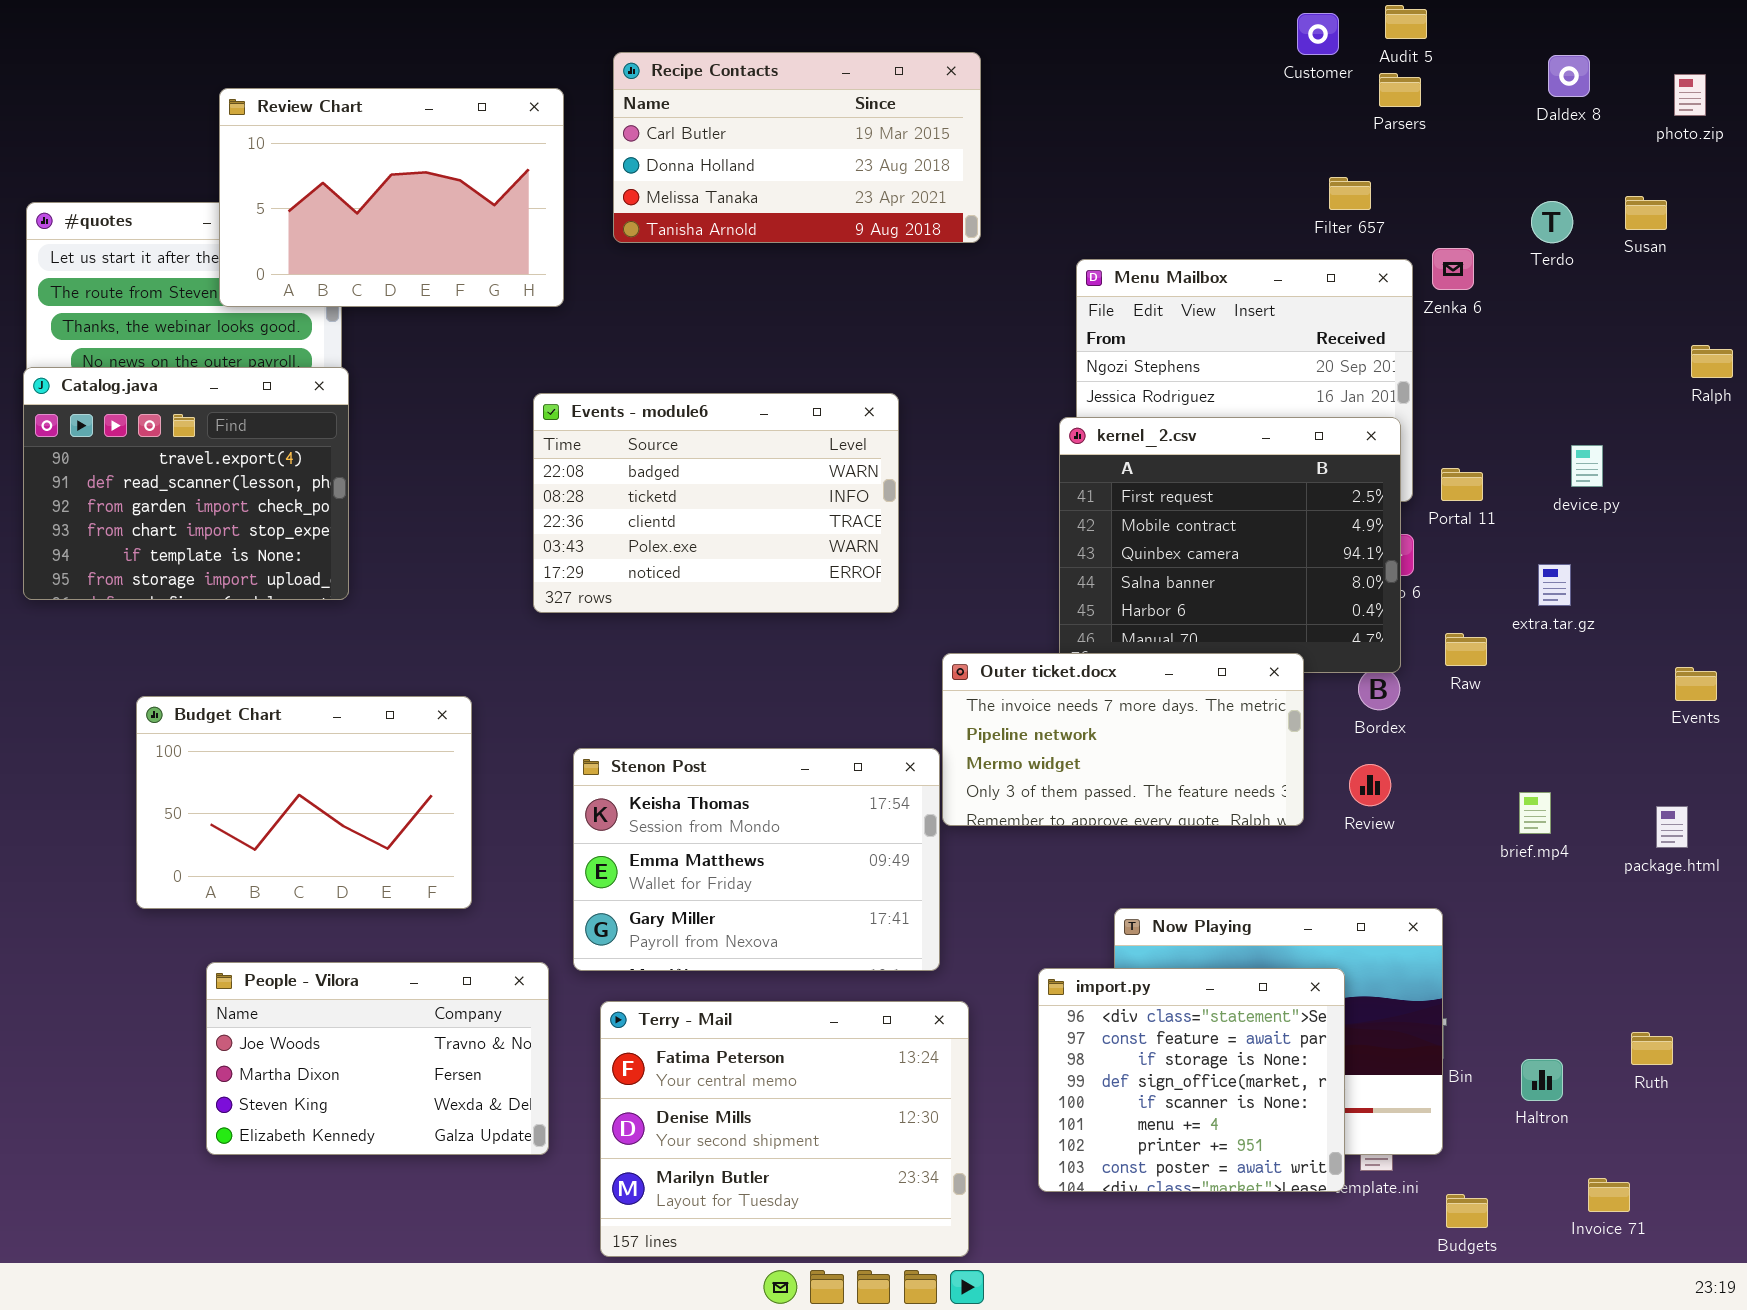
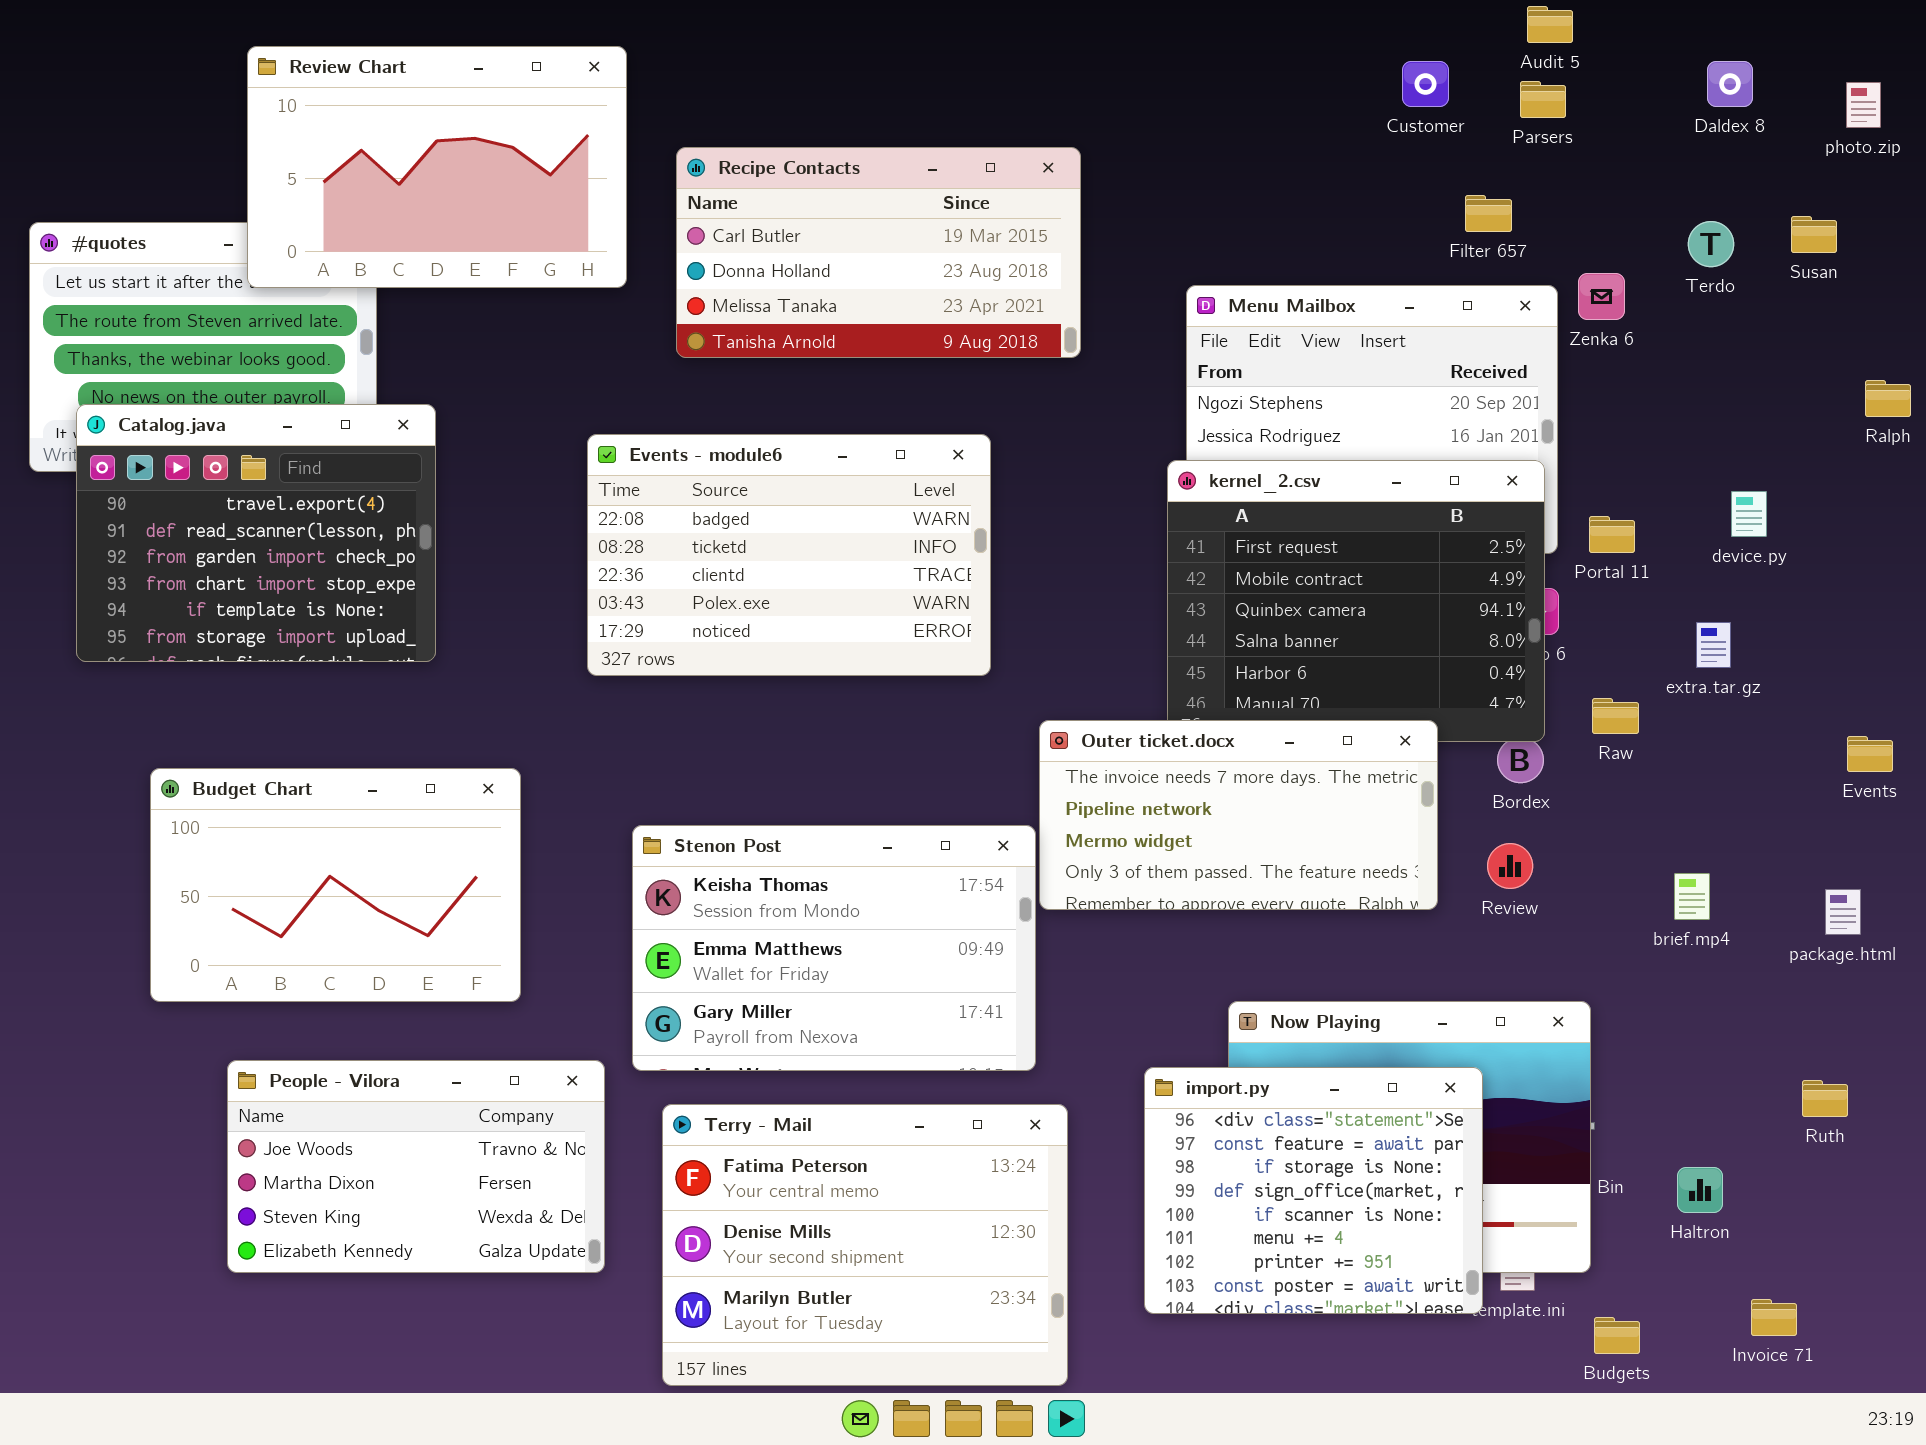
Customer: [1297,13,1339,55] -> [1402,61,1449,107], moved
Recipe Contacts: [613,52,981,243] -> [676,147,1081,358], moved
Review Chart: [219,88,564,307] -> [247,46,627,288], moved
Catalog.java: [23,367,349,600] -> [76,404,436,662], moved
Ruth: [1631,1032,1673,1065] -> [1802,1080,1848,1117], moved

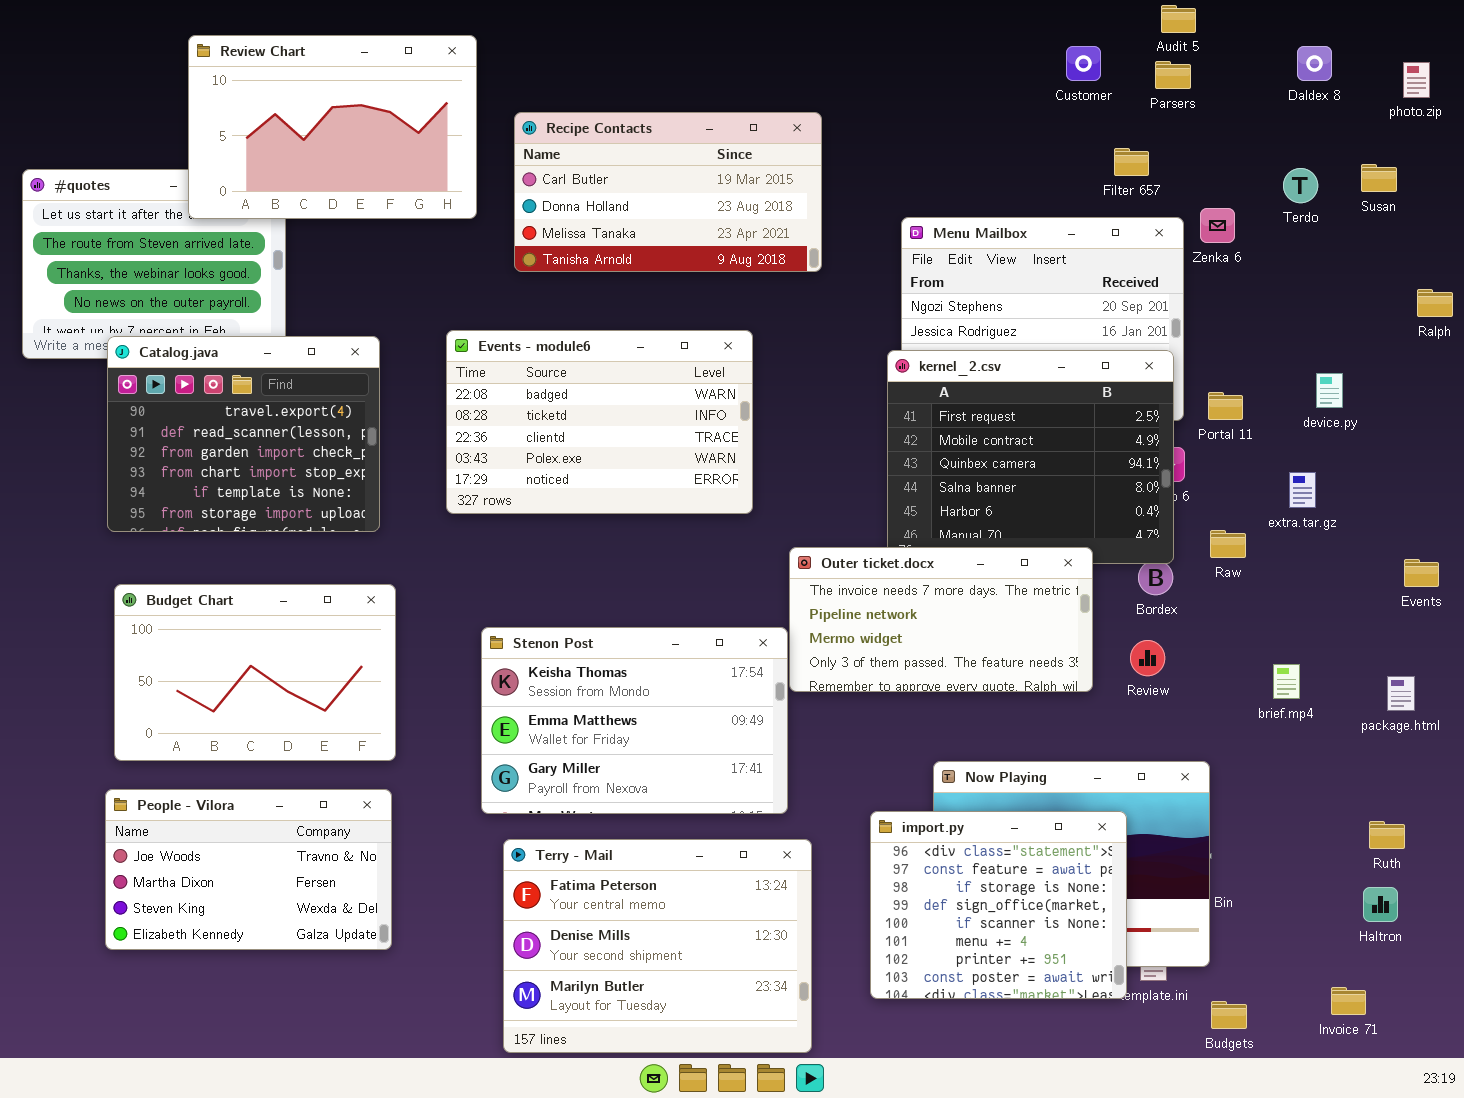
Catalog.java: [76,404,436,662] -> [107,336,380,532], moved
People - Vilora: [227,1060,605,1273] -> [105,789,392,950], moved
Haltron: [1677,1167,1723,1213] -> [1363,887,1398,922], moved

